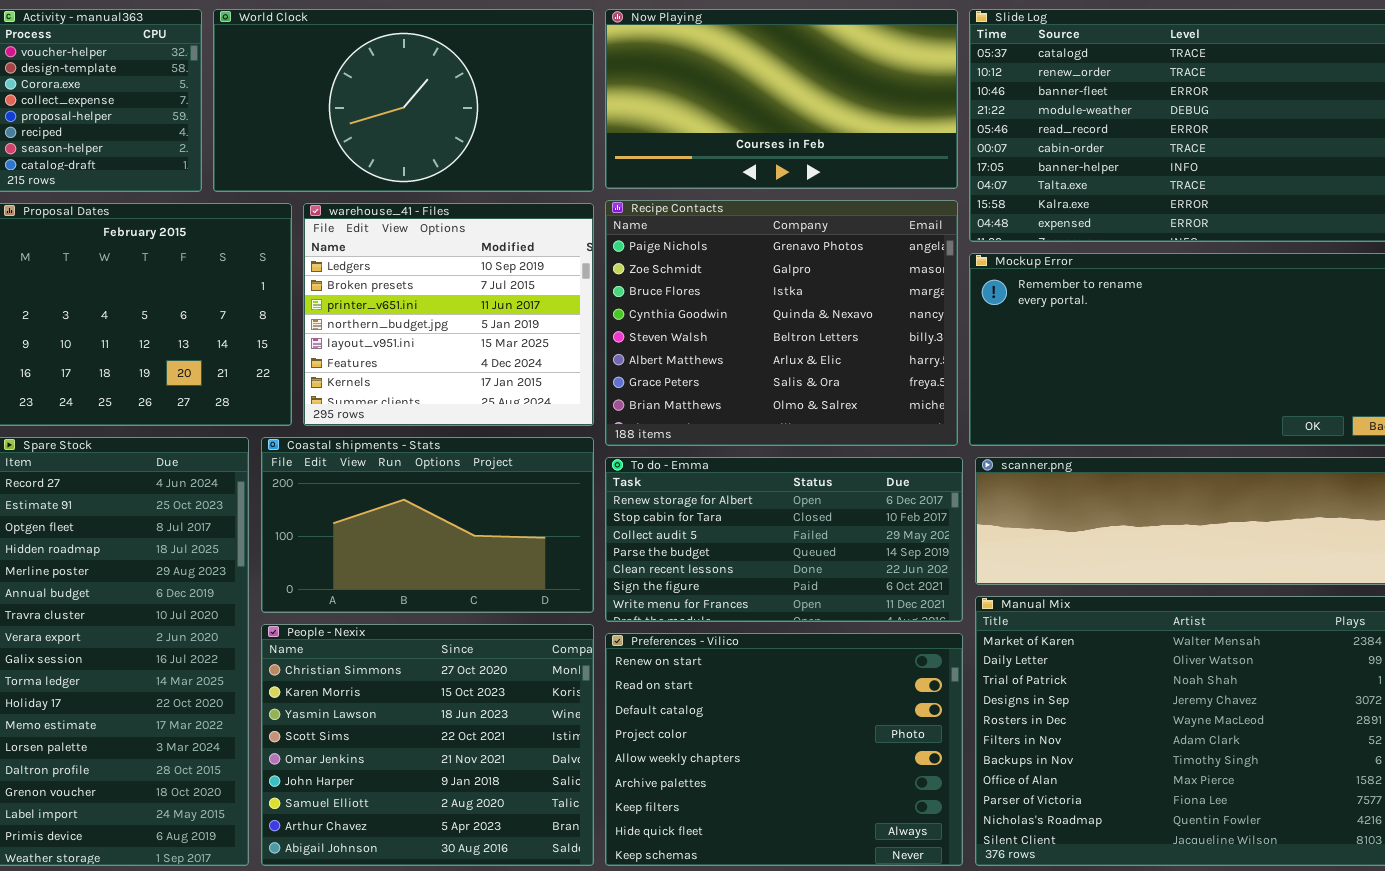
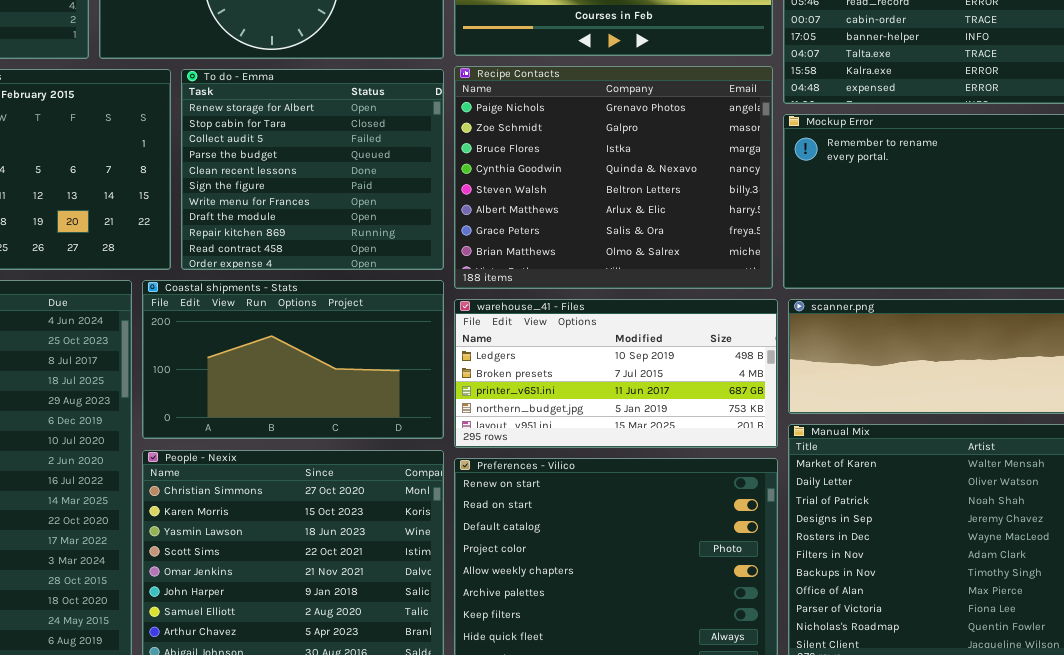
warehouse_41 - Files: [303,203,594,426] -> [454,299,778,448], moved, resized
To do - Emma: [605,457,963,622] -> [181,69,444,270], moved, resized

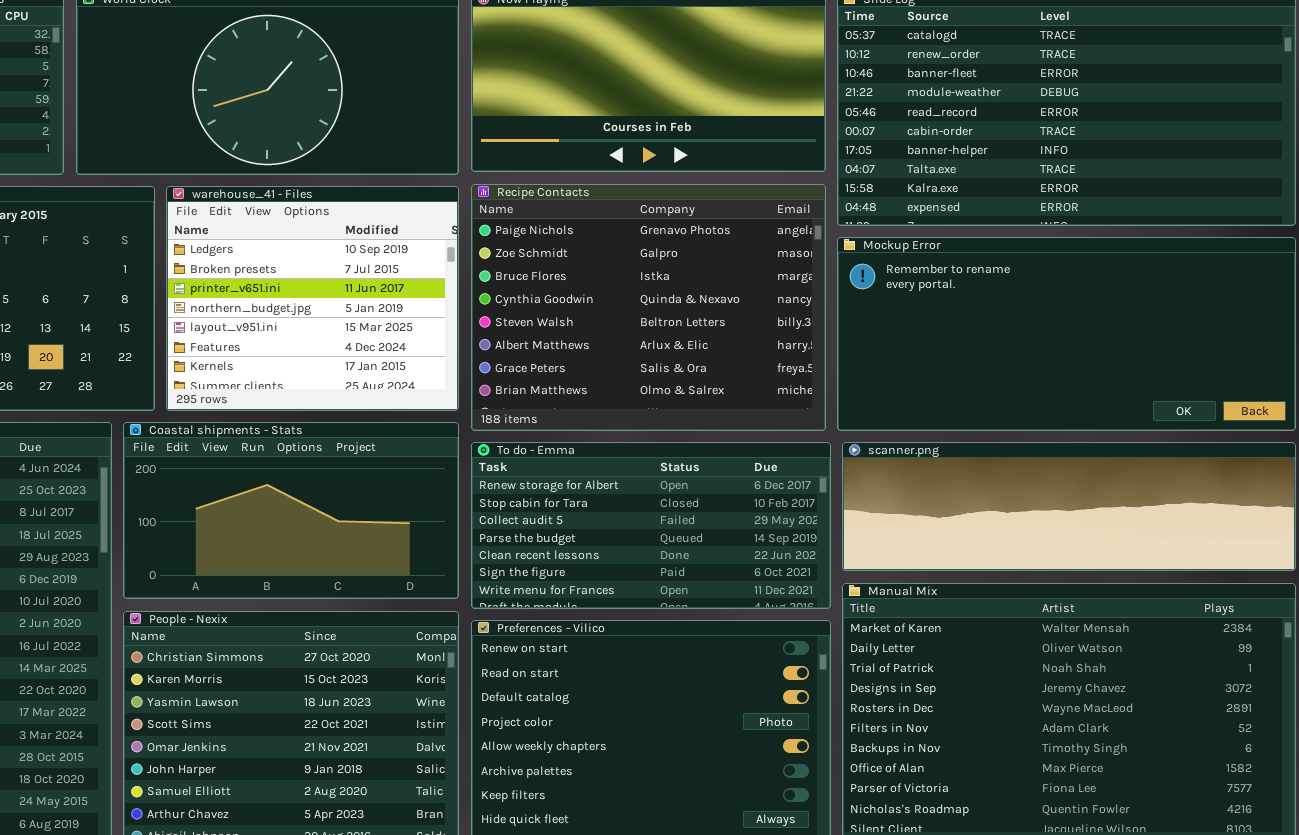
To do - Emma: [181,69,444,270] -> [471,442,831,609], moved, resized
warehouse_41 - Files: [454,299,778,448] -> [166,186,459,411], moved, resized

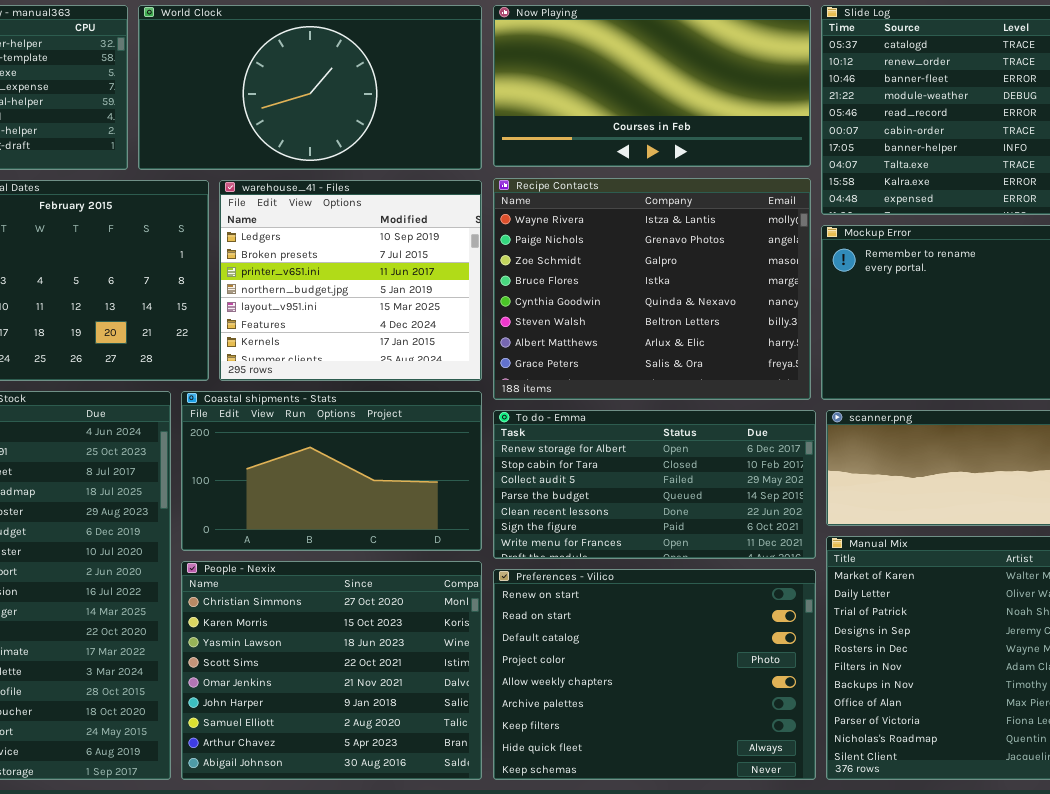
Recipe Contacts: [471,184,826,431] -> [493,178,811,400], scrolled up 1 row

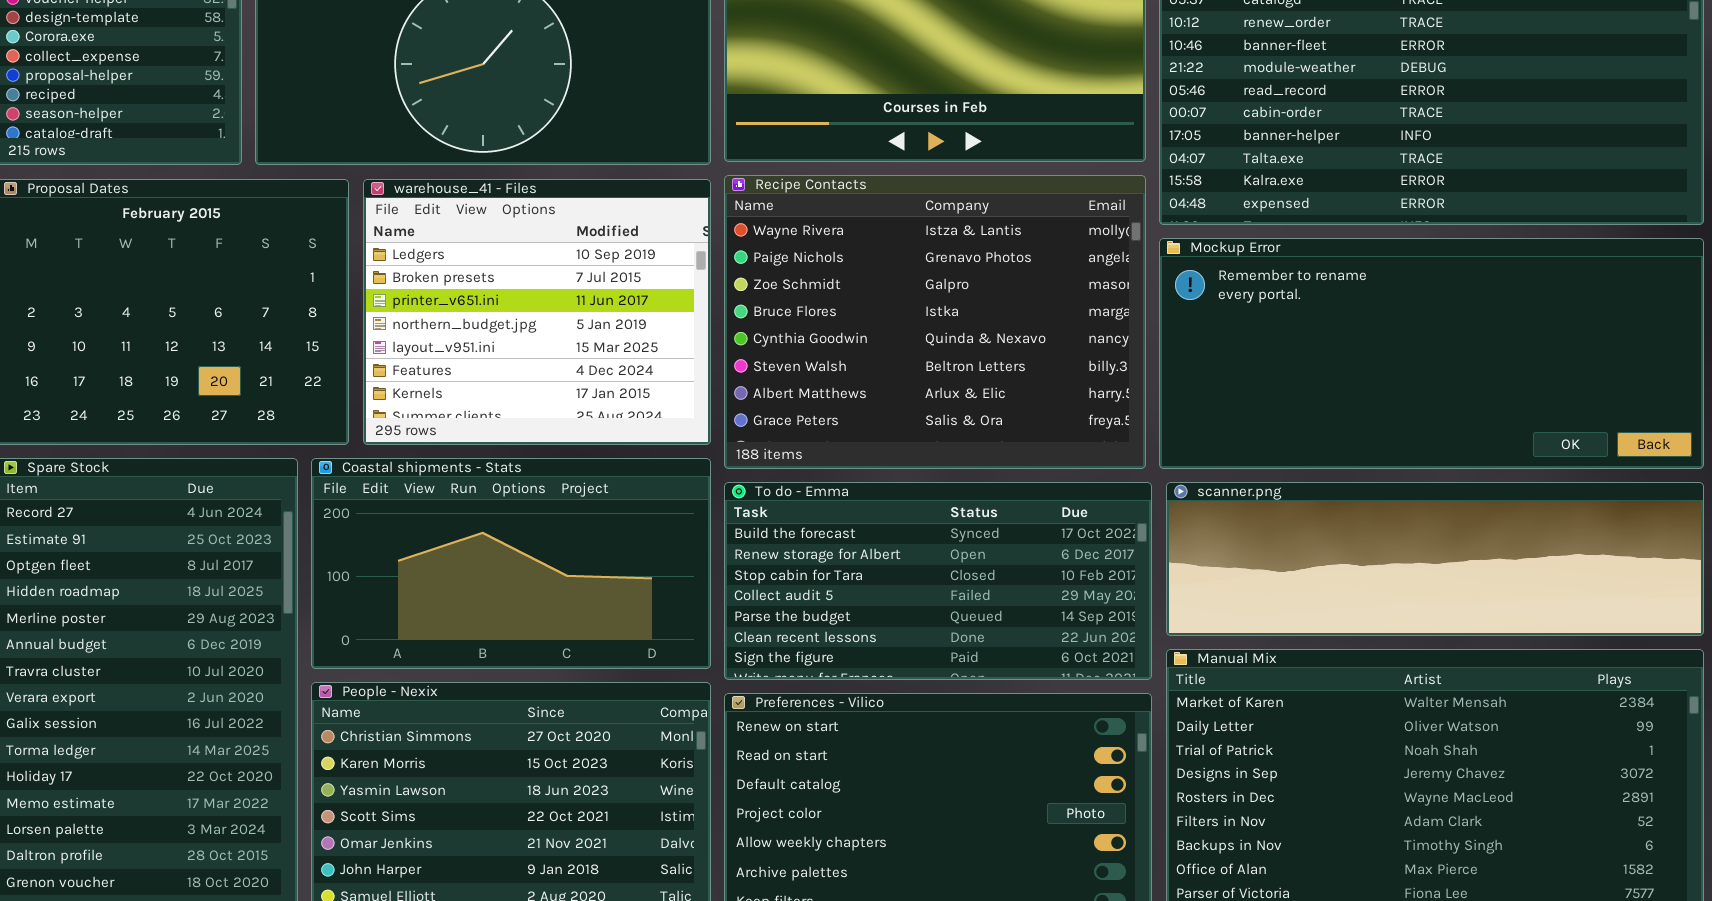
To do - Emma: [493,410,816,559] -> [724,482,1152,680], scrolled up 1 row

